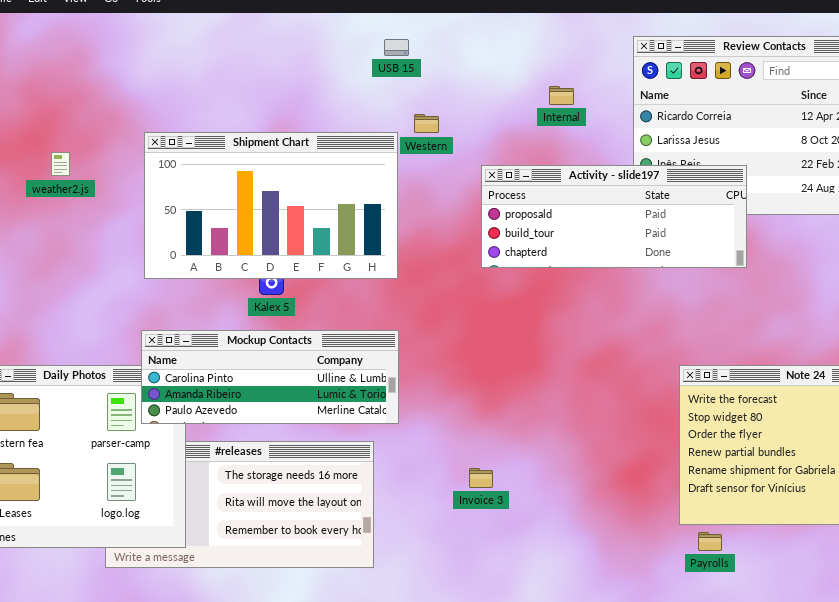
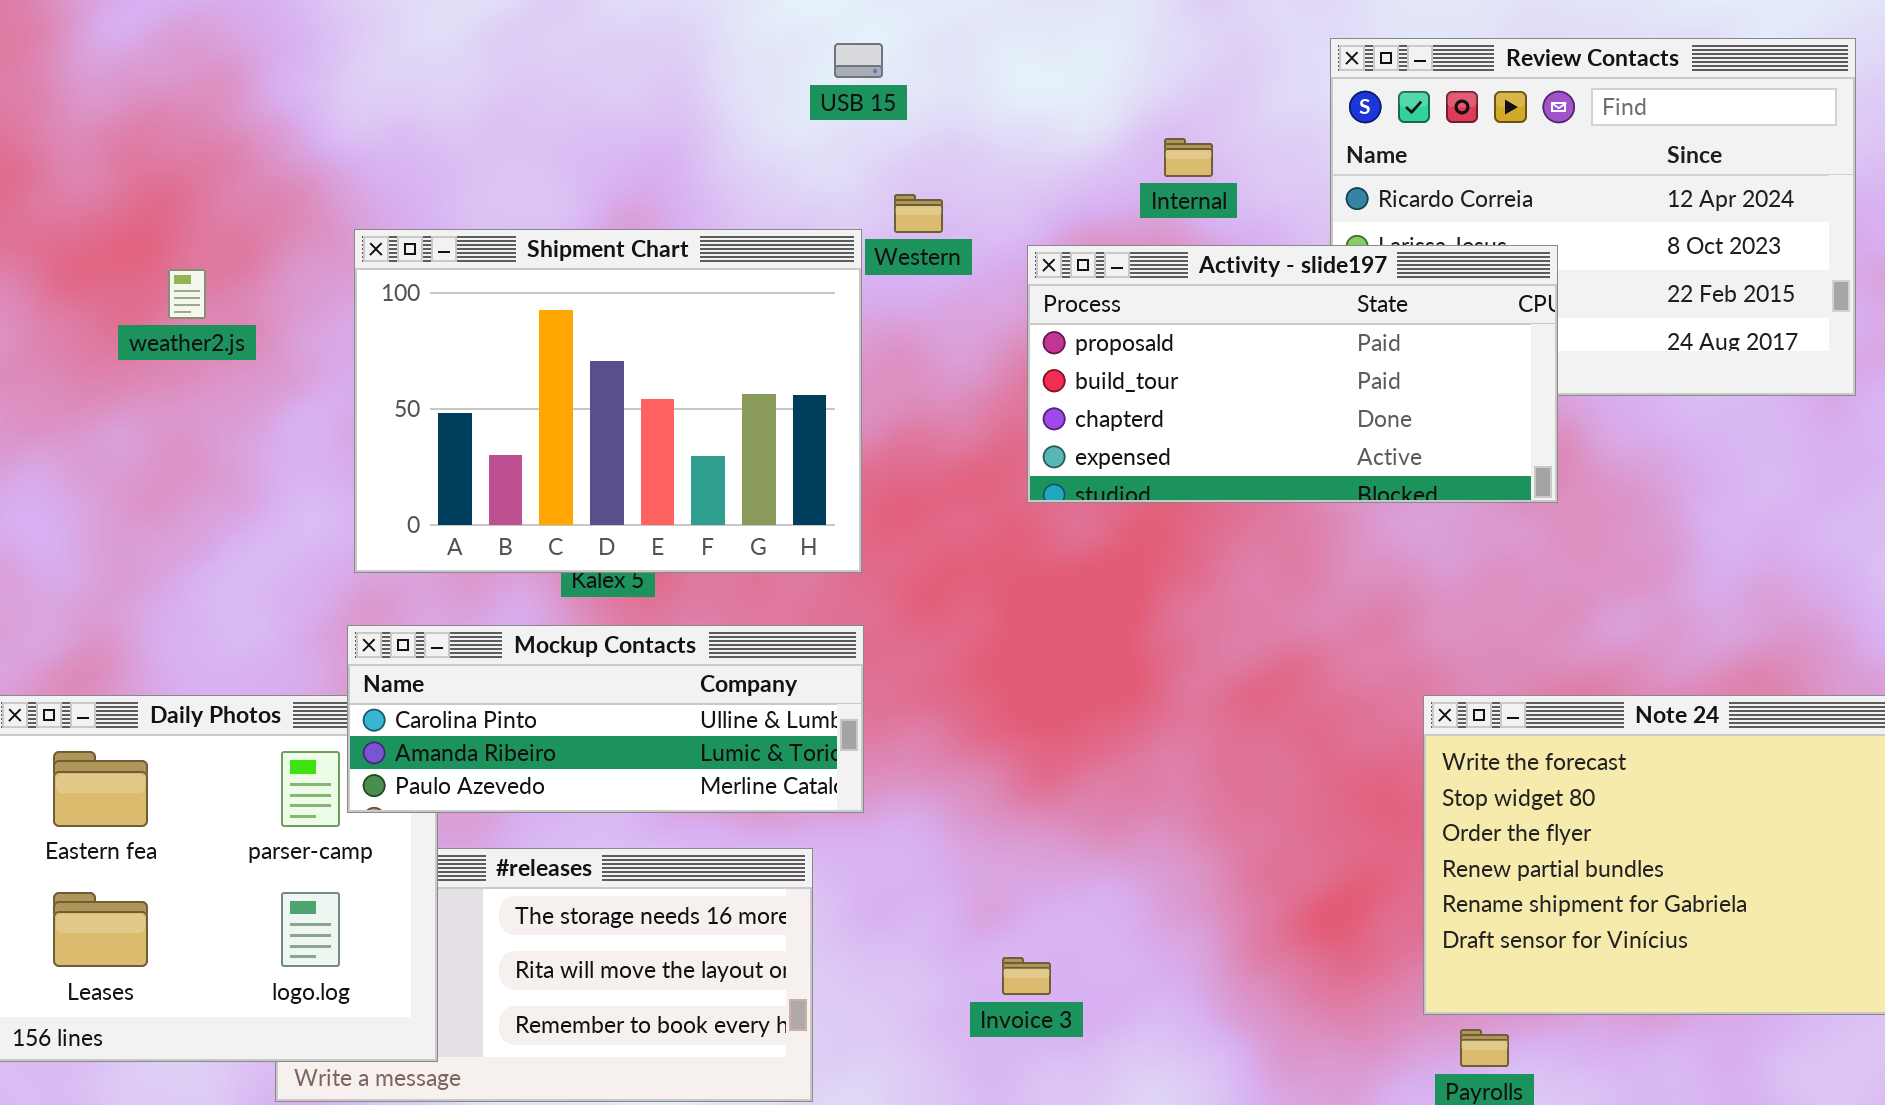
Shipment Chart: [144,132,398,279] -> [354,229,862,573], resized
Activity - slide197: [481,165,747,268] -> [1027,245,1558,503], resized
Invoice 3: [469,468,493,488] -> [1002,957,1051,995], moved

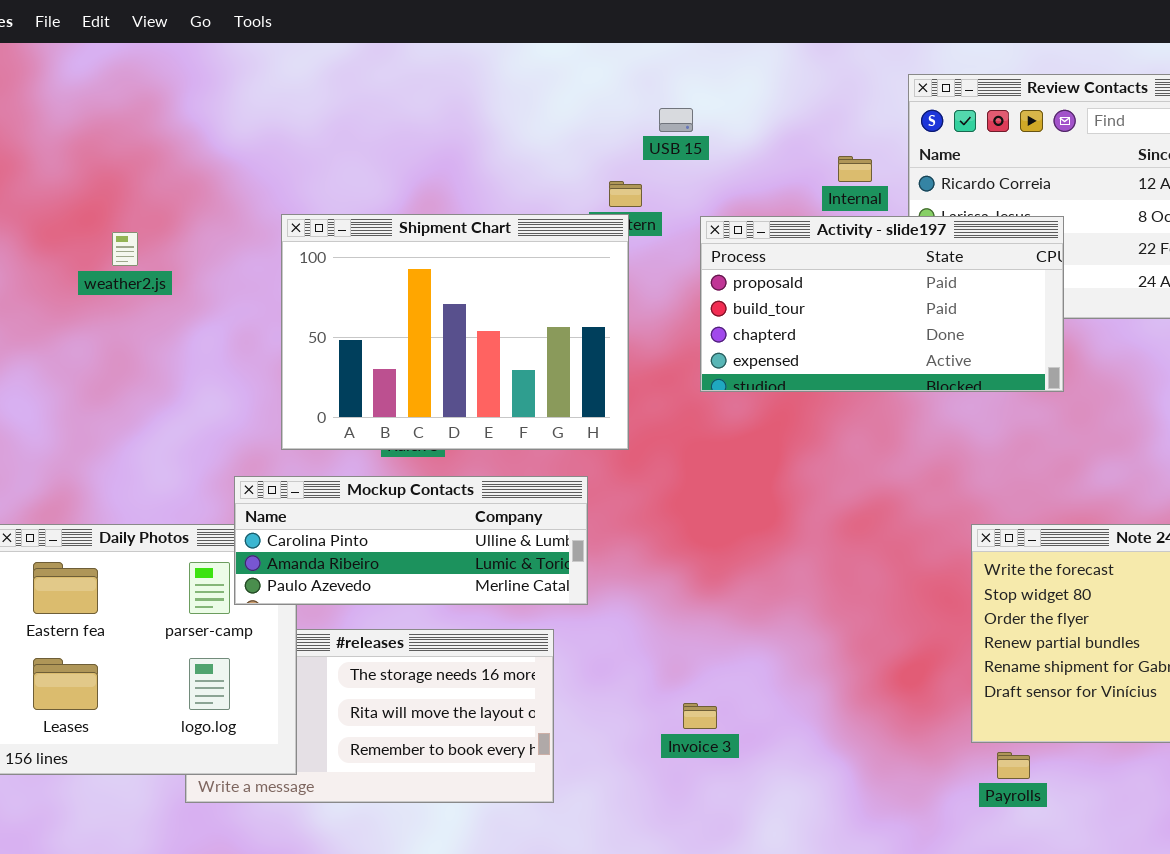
USB 15: [834,43,883,78] -> [659,108,693,132], moved
Internal: [1164,138,1213,177] -> [838,156,872,182], moved
Shipment Chart: [354,229,862,573] -> [281,214,629,450], moved

